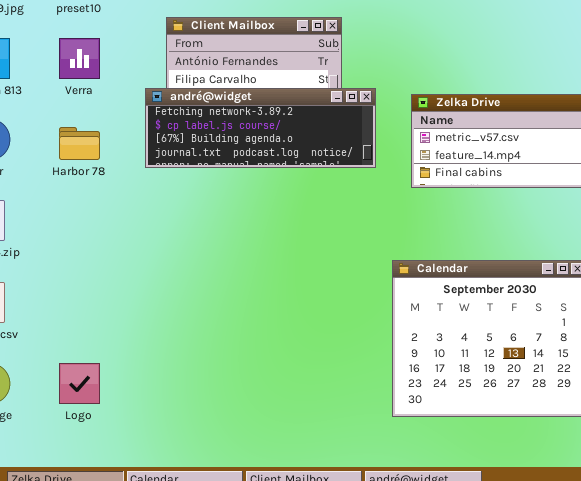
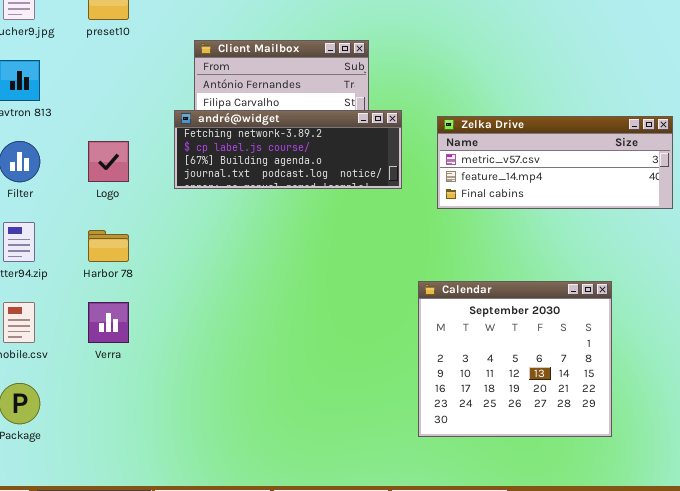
Verra: [59,38,100,79] -> [88,302,129,343], moved
Harbor 78: [59,127,100,160] -> [88,230,129,262], moved
Logo: [59,363,100,404] -> [88,141,129,182], moved

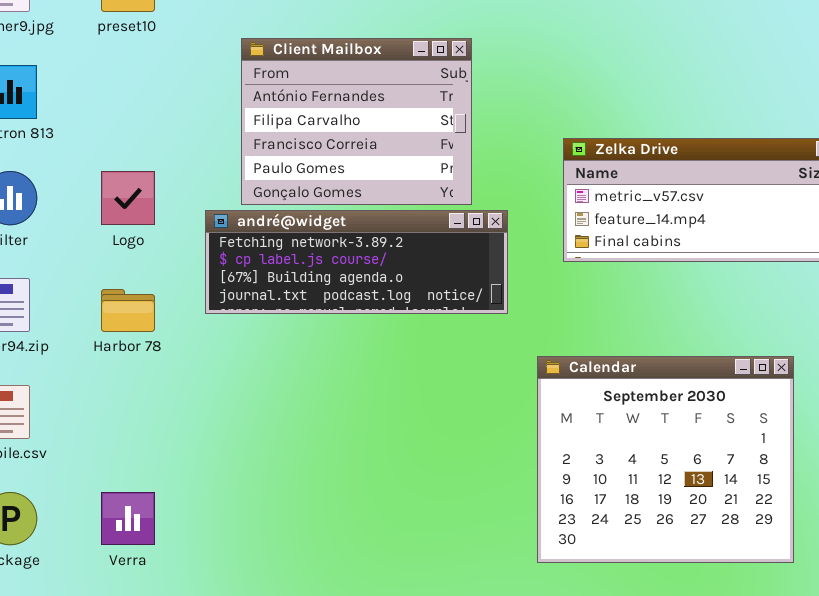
andré@widget: [174,110,402,189] -> [205,210,508,314], moved
Verra: [88,302,129,343] -> [101,492,155,545], moved

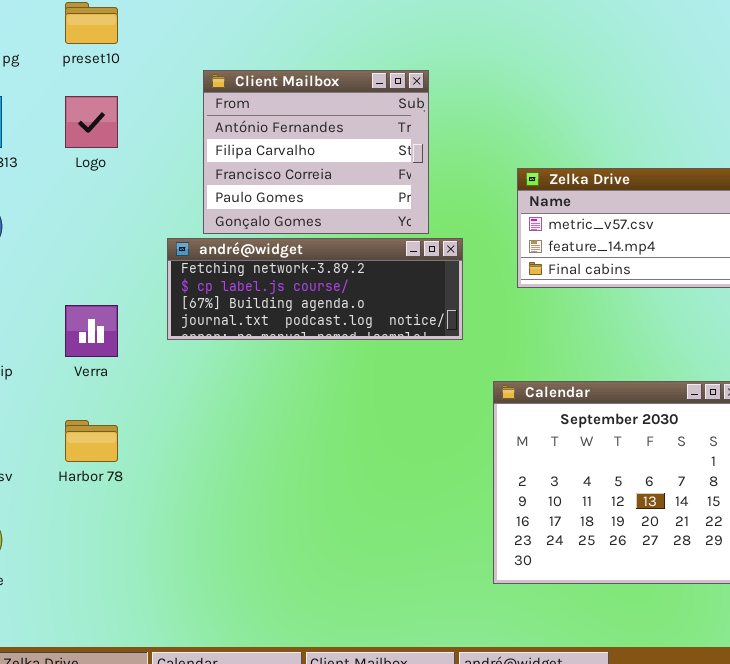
Logo: [101,171,155,225] -> [65,96,118,148], moved
Harbor 78: [101,289,155,332] -> [65,420,118,462], moved
Verra: [101,492,155,545] -> [65,305,118,357], moved

